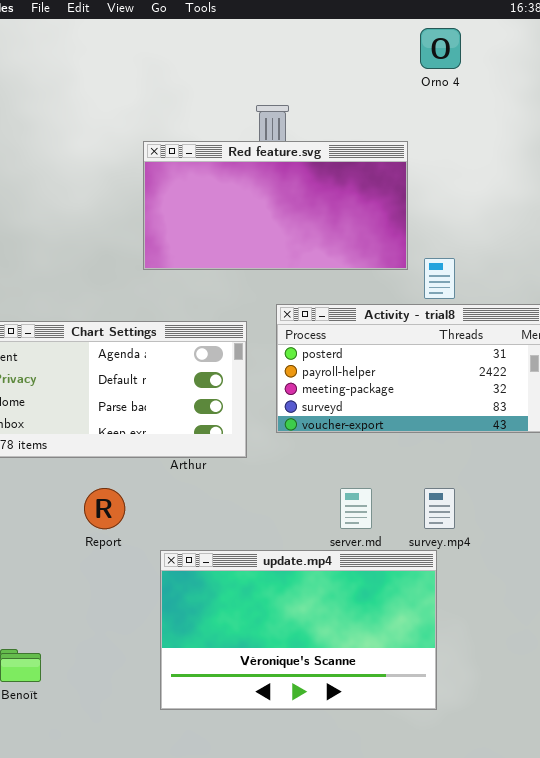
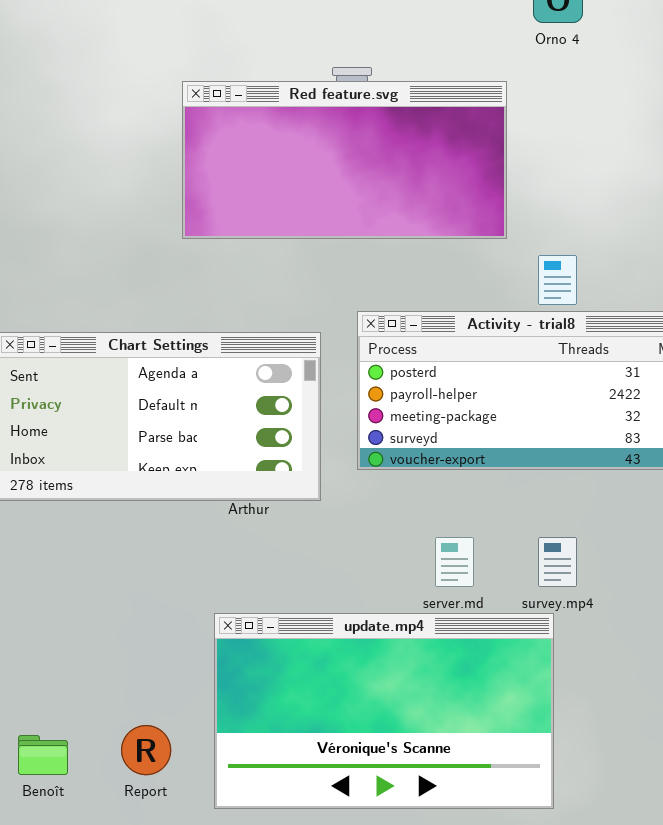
Red feature.svg: [143,141,408,270] -> [182,81,507,239], moved
Report: [84,488,125,529] -> [121,725,171,775], moved

